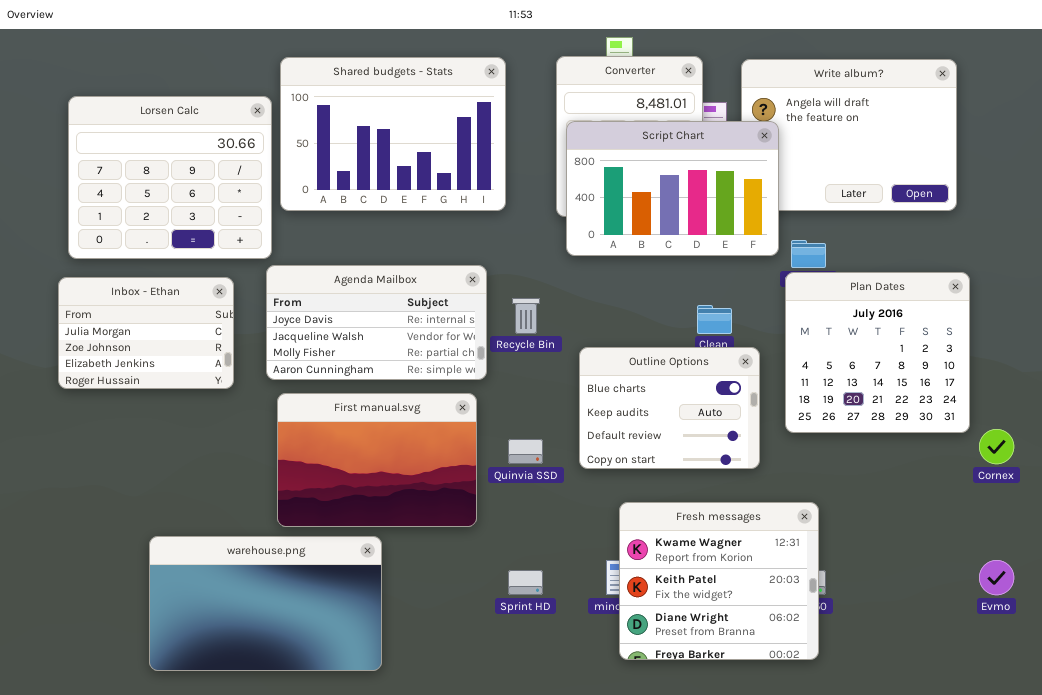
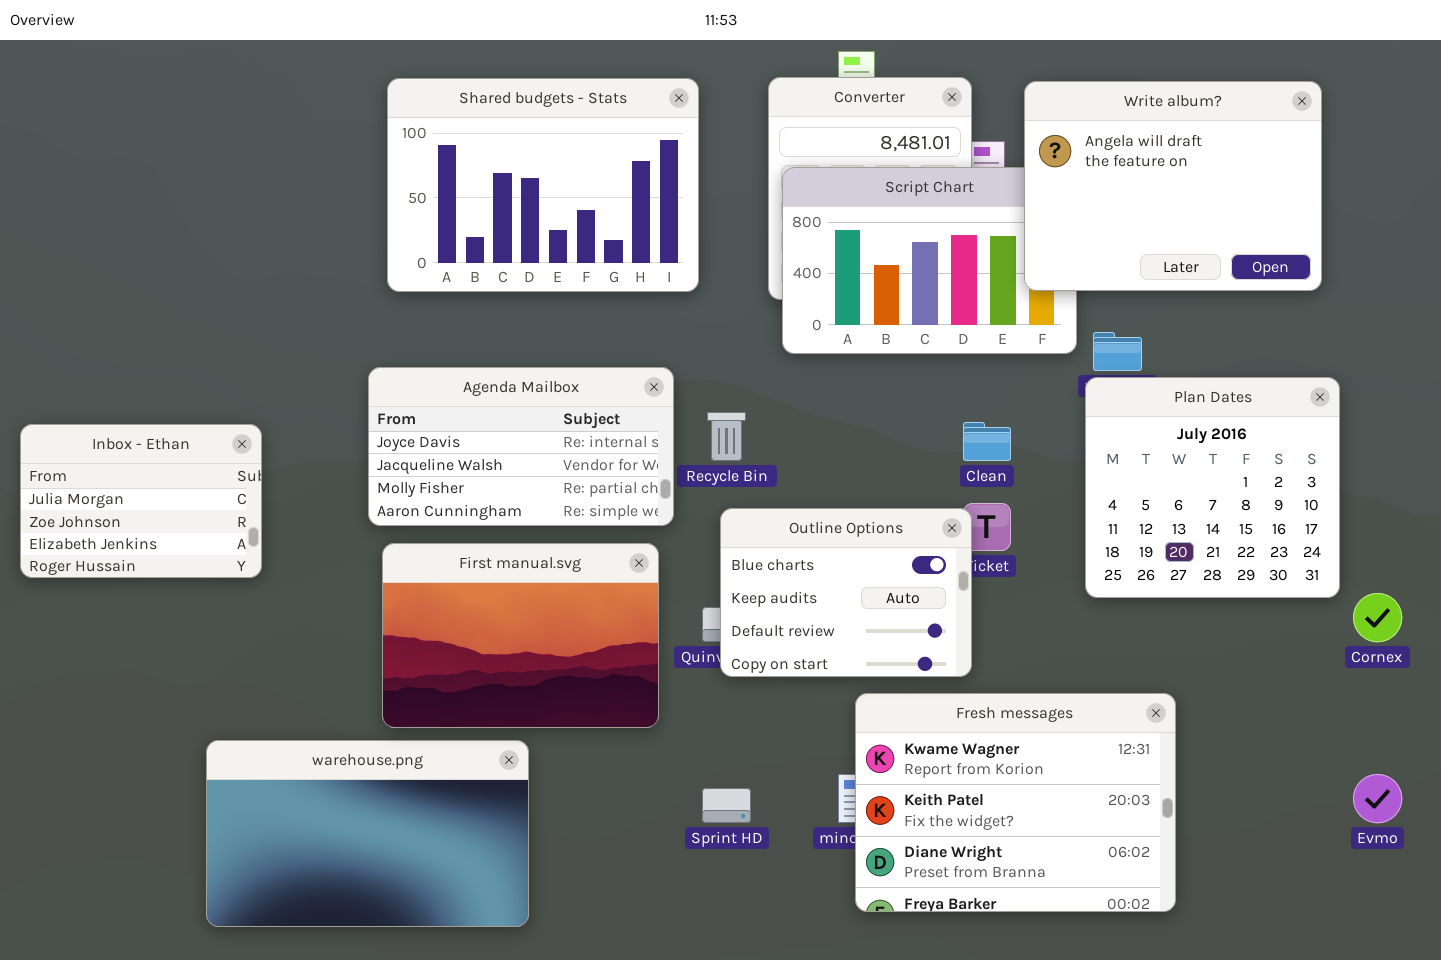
Write album?: [741,59,957,211] -> [1024,81,1322,291], raised
Lorsen Calc: [68,96,272,259] -> none, closed
Inbox - Ethan: [58,277,234,389] -> [20,424,262,578], moved
Outline Options: [579,347,760,469] -> [720,508,972,677], moved
Fresh messages: [619,502,819,660] -> [855,693,1176,912], resized

